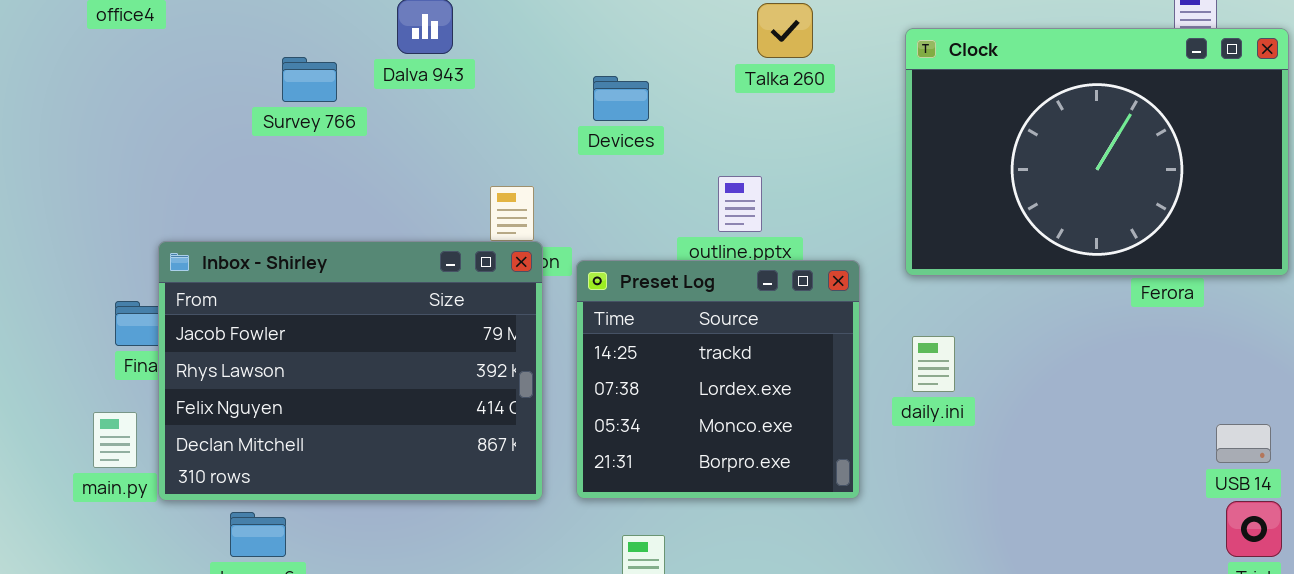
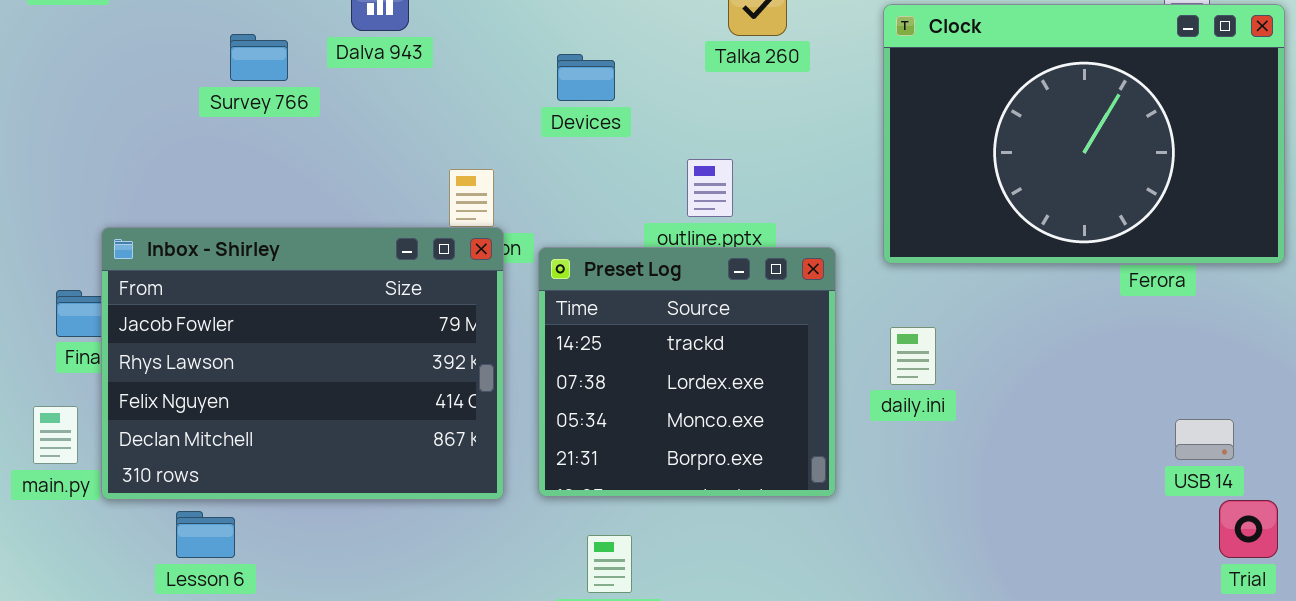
USB 14: [1216,424,1271,463] -> [1175,419,1234,460], moved

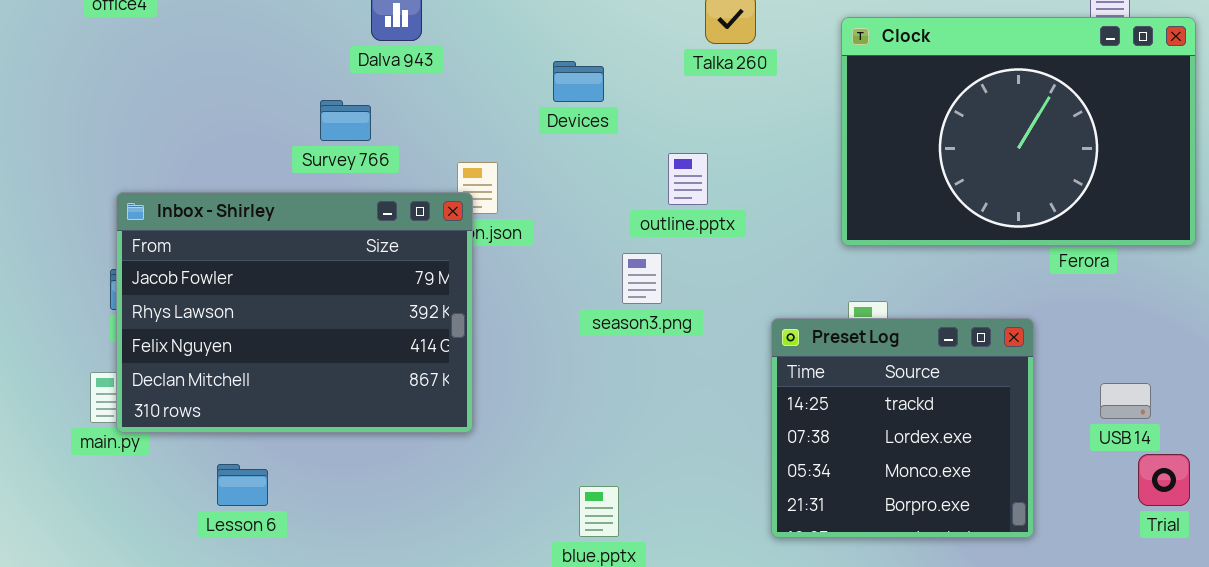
Survey 766: [230,34,288,81] -> [320,100,371,141], moved
Inbox - Shirley: [101,227,504,500] -> [116,192,473,433], moved
Preset Log: [538,247,836,497] -> [771,318,1034,538], moved

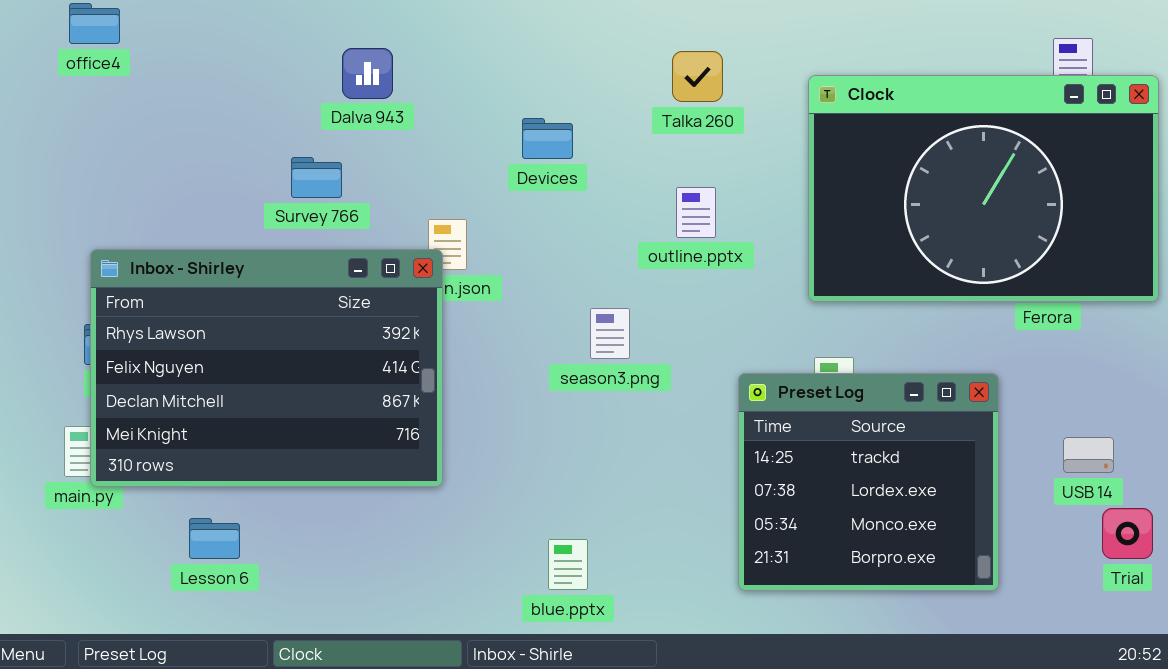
outline.pptx: [668,153,708,205] -> [676,187,716,238], moved
Inbox - Shirley: [116,192,473,433] -> [90,249,443,487], scrolled down 1 row

